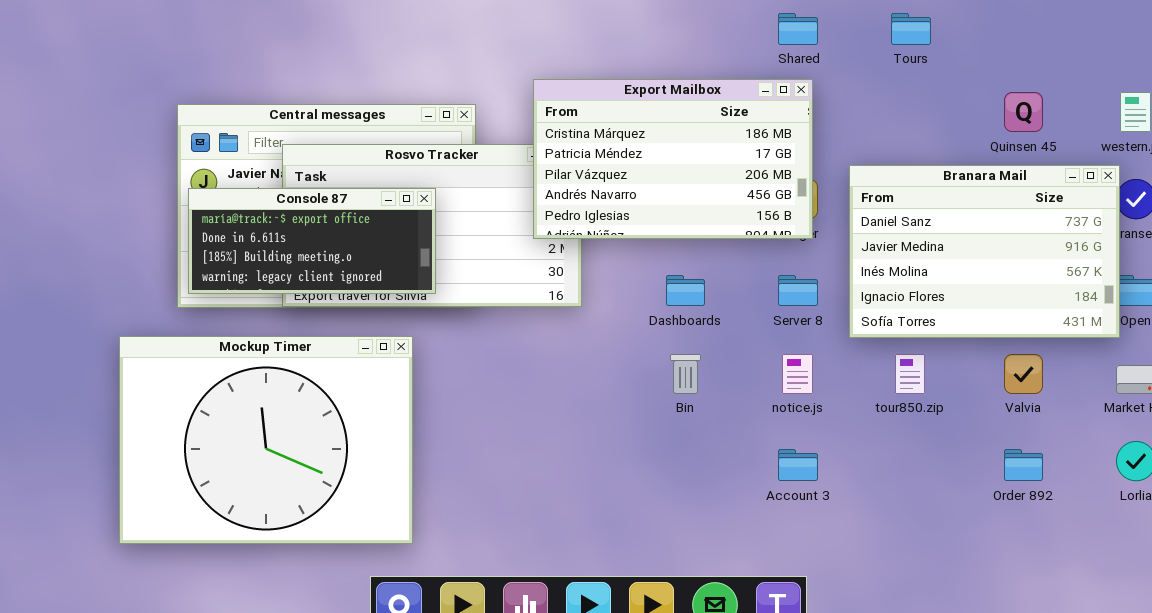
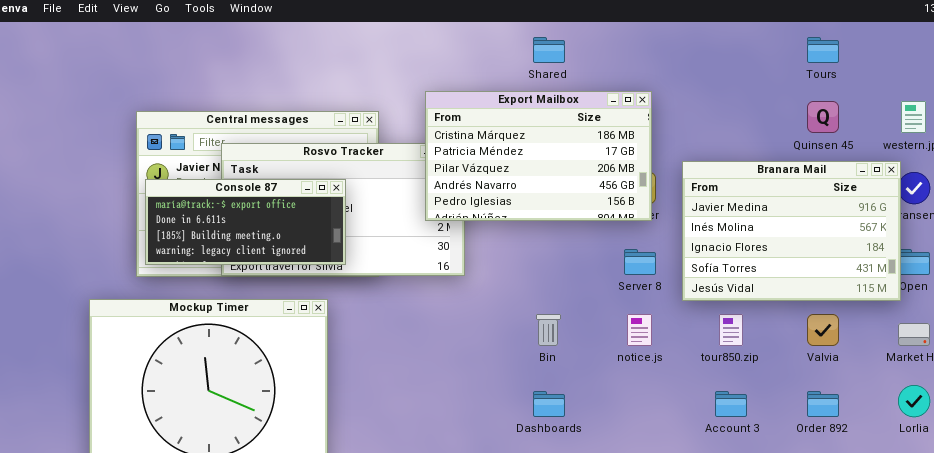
Shared: [778,13,818,45] -> [533,37,565,63], moved
Tours: [891,13,931,45] -> [807,37,839,63], moved
Branara Mail: [849,165,1120,338] -> [682,161,901,301], scrolled down 1 row
Dashboards: [666,275,705,306] -> [533,391,565,417], moved
Account 3: [778,449,818,481] -> [715,391,747,417], moved

